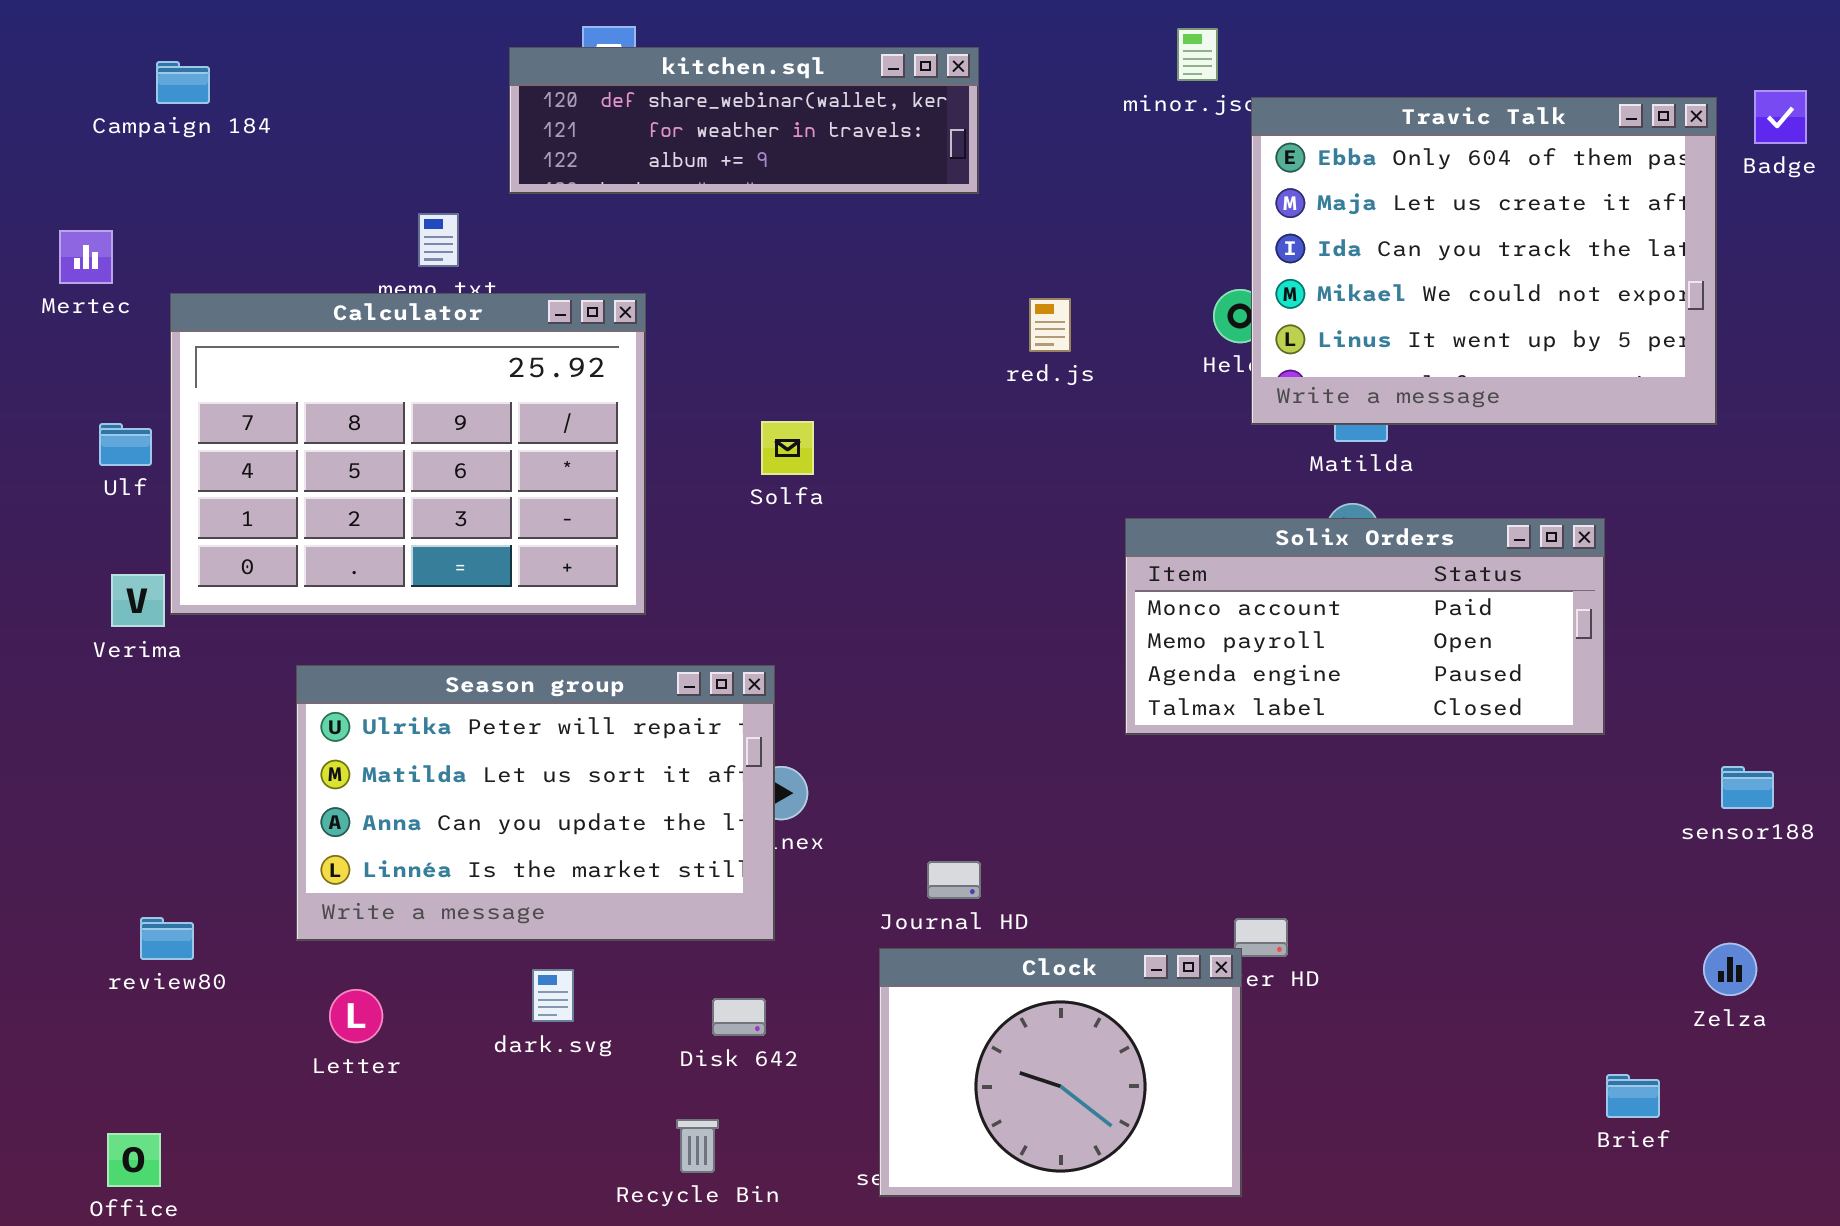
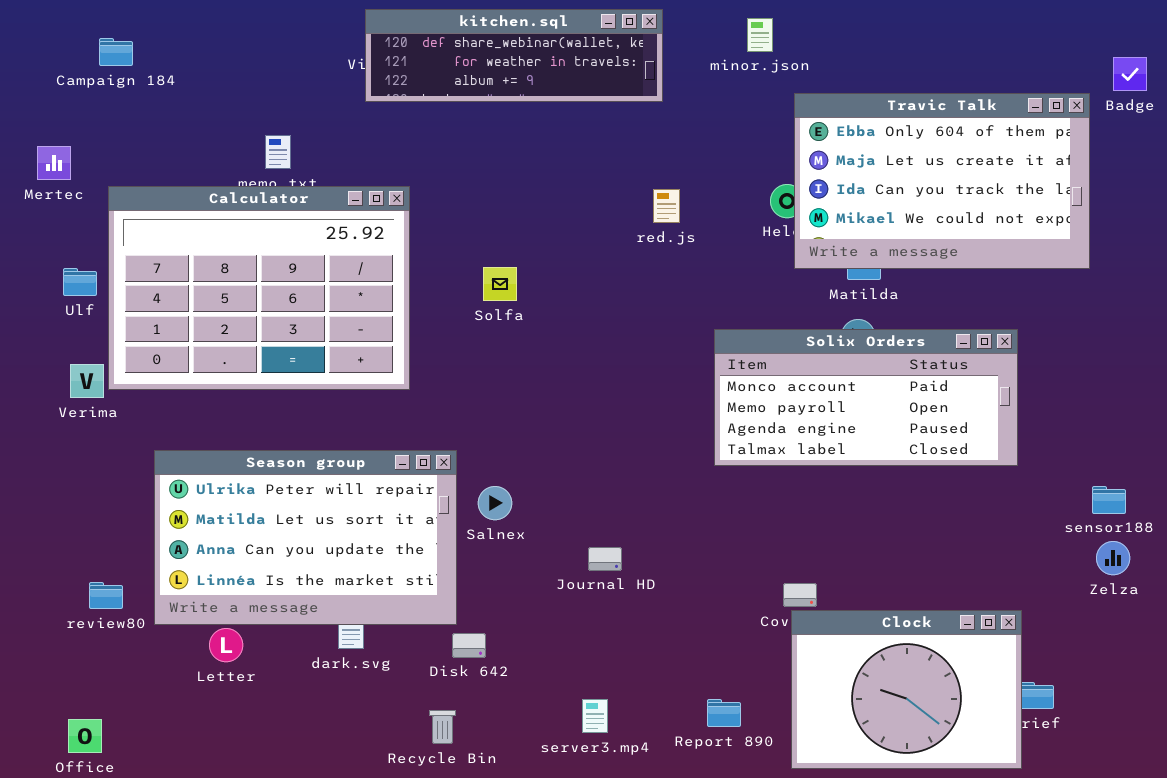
kitchen.sql: [509,47,979,194] -> [365,9,663,102], moved
Travic Talk: [1251,97,1717,425] -> [794,93,1090,269], resized
Season group: [296,665,775,941] -> [154,450,457,625], moved
Zelza: [1703,943,1757,996] -> [1096,541,1130,575], moved
Clock: [879,948,1242,1197] -> [791,610,1022,769], moved

